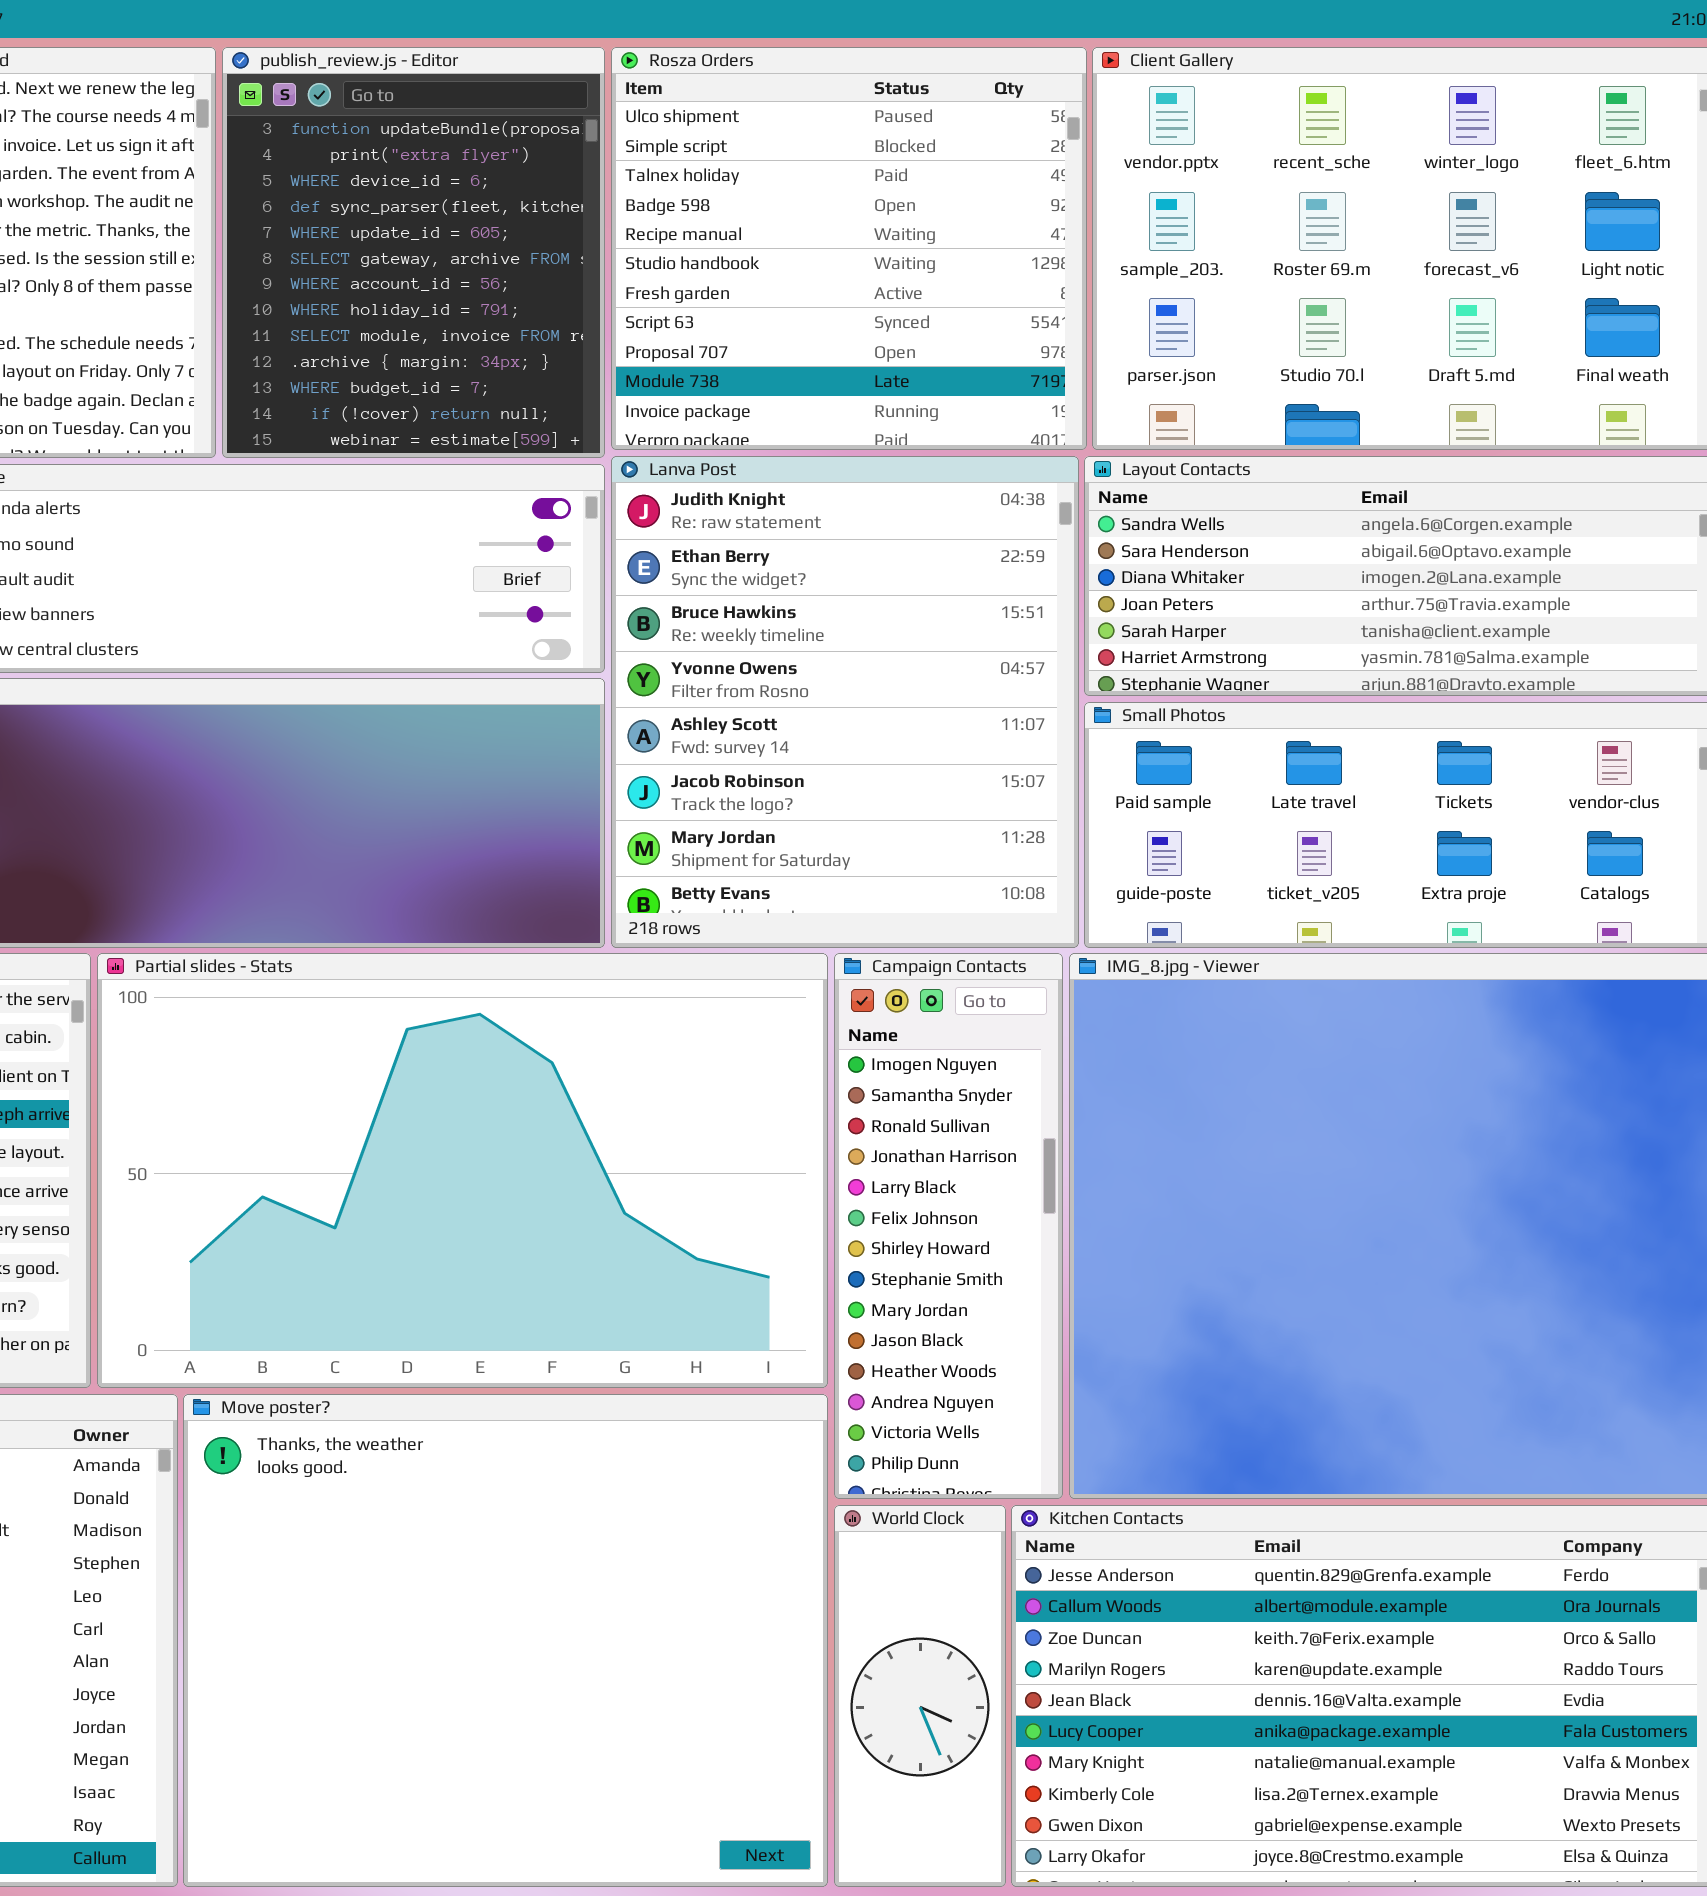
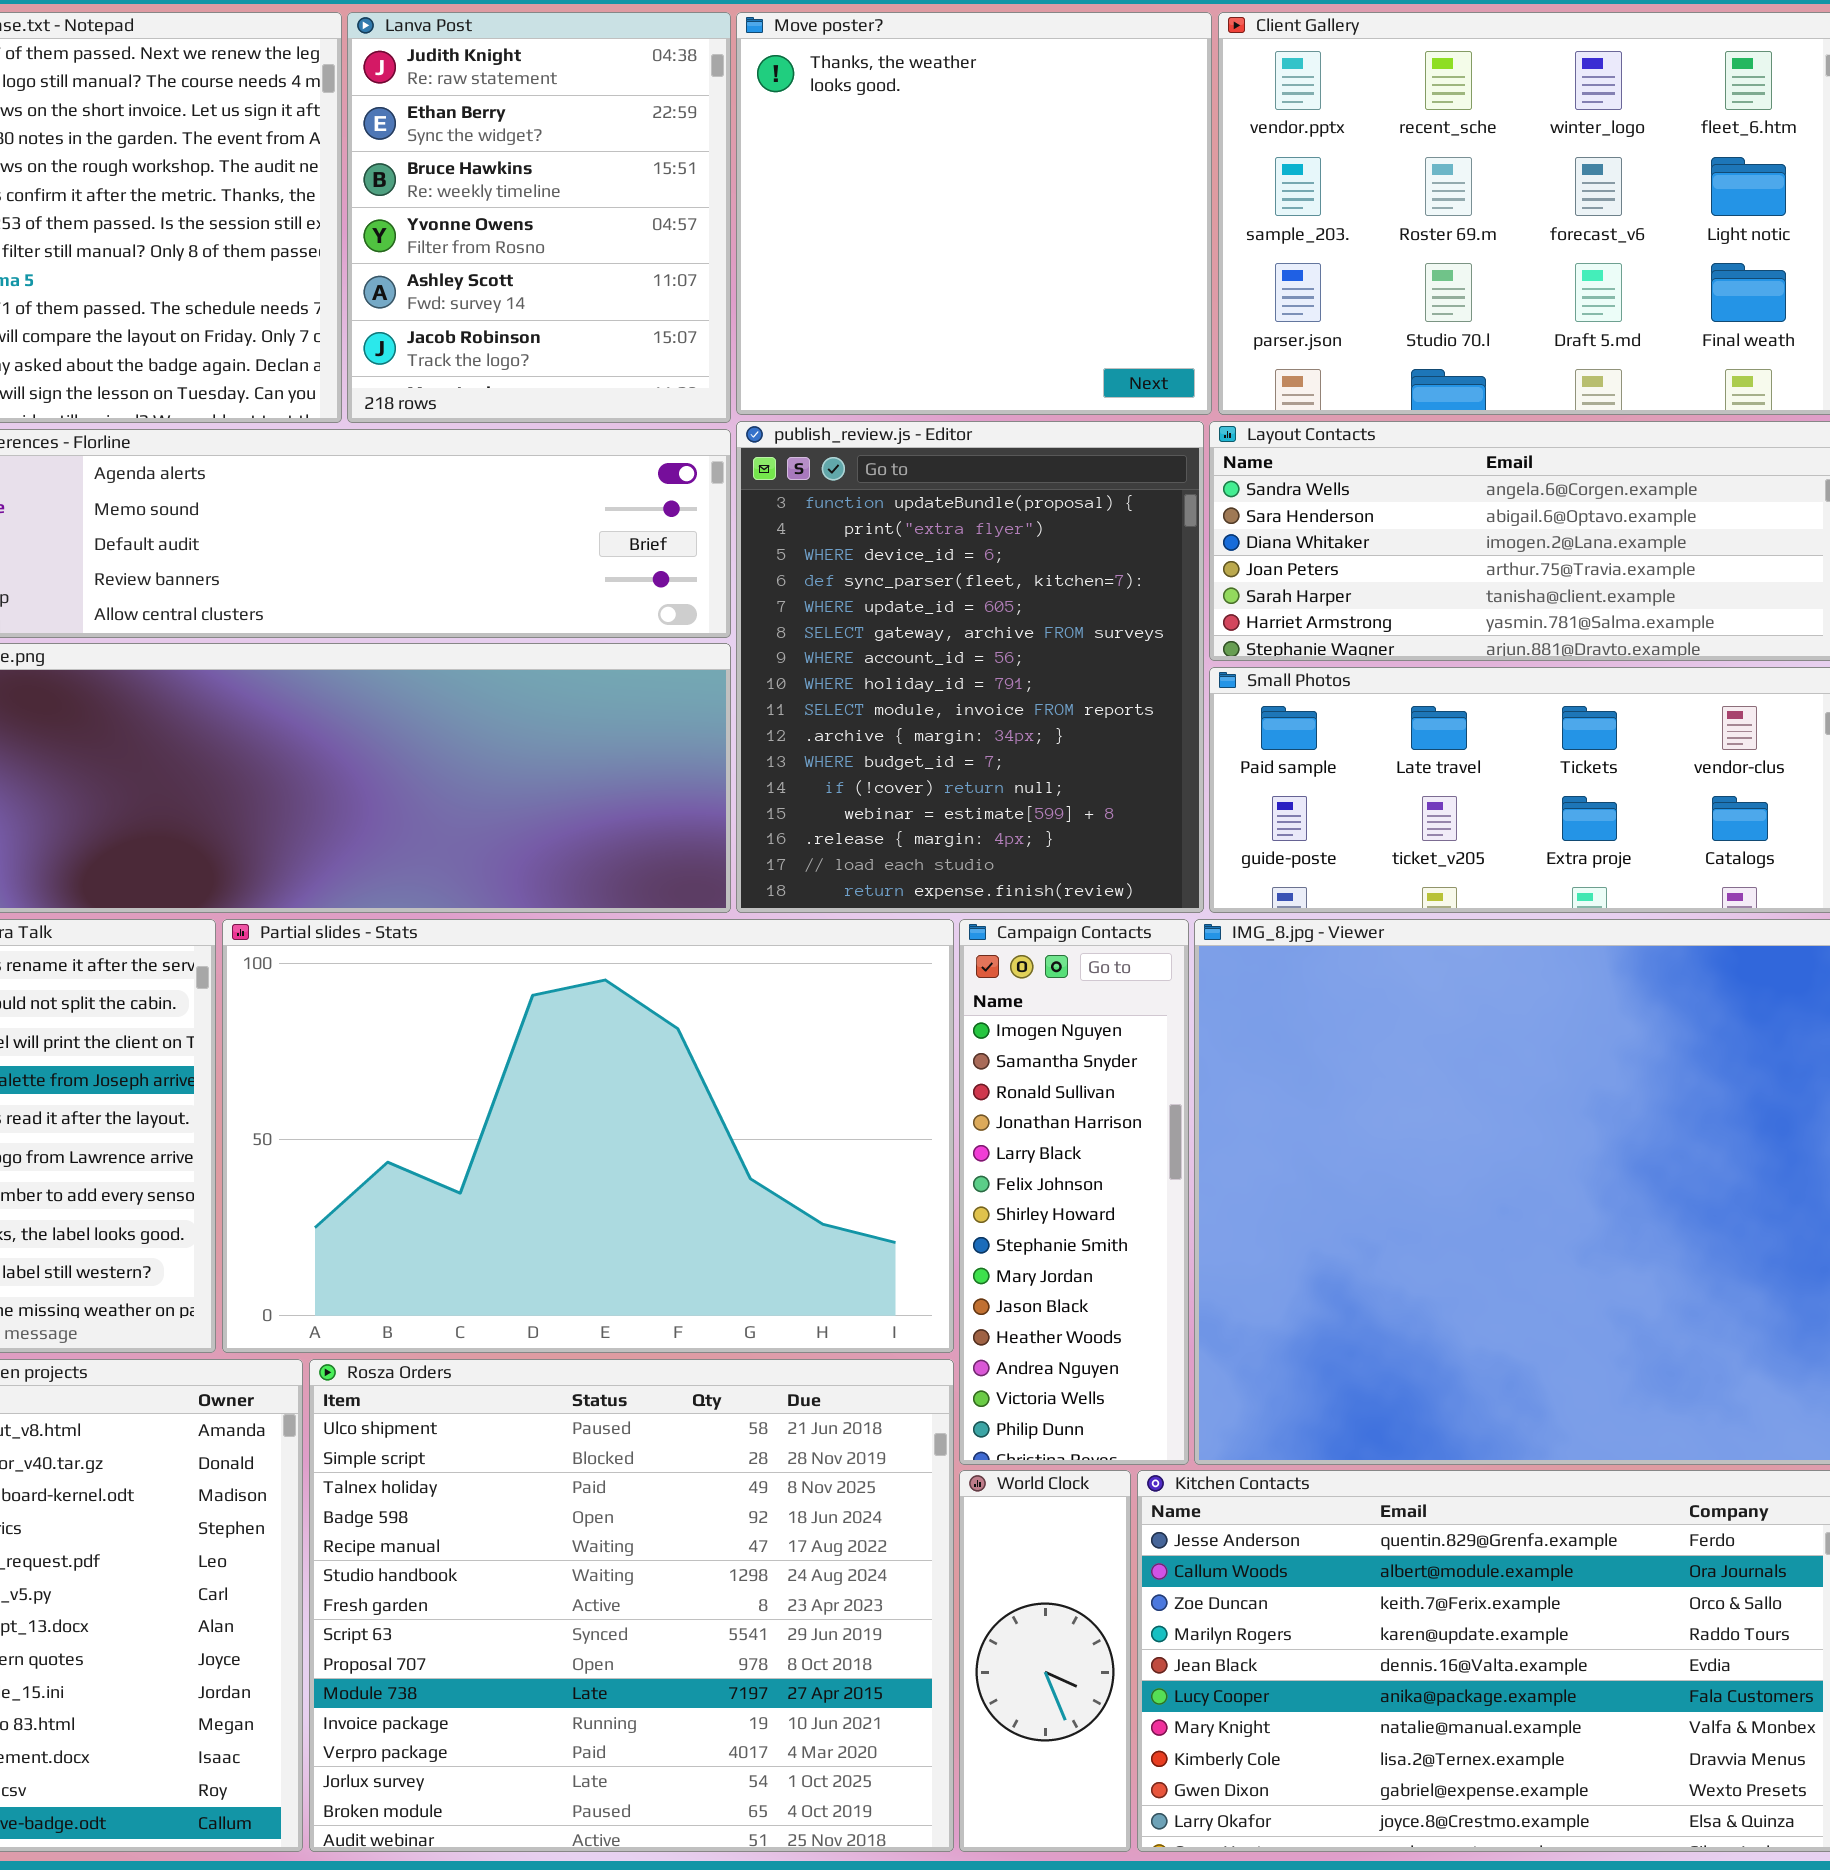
publish_review.js - Editor: [222,47,605,458] -> [736,421,1204,913], moved, resized
Rosza Orders: [611,47,1087,450] -> [309,1359,954,1852], moved, resized
Lanva Post: [611,456,1079,948] -> [347,12,731,423], moved, resized
Move poster?: [183,1394,828,1887] -> [736,12,1212,415], moved, resized

